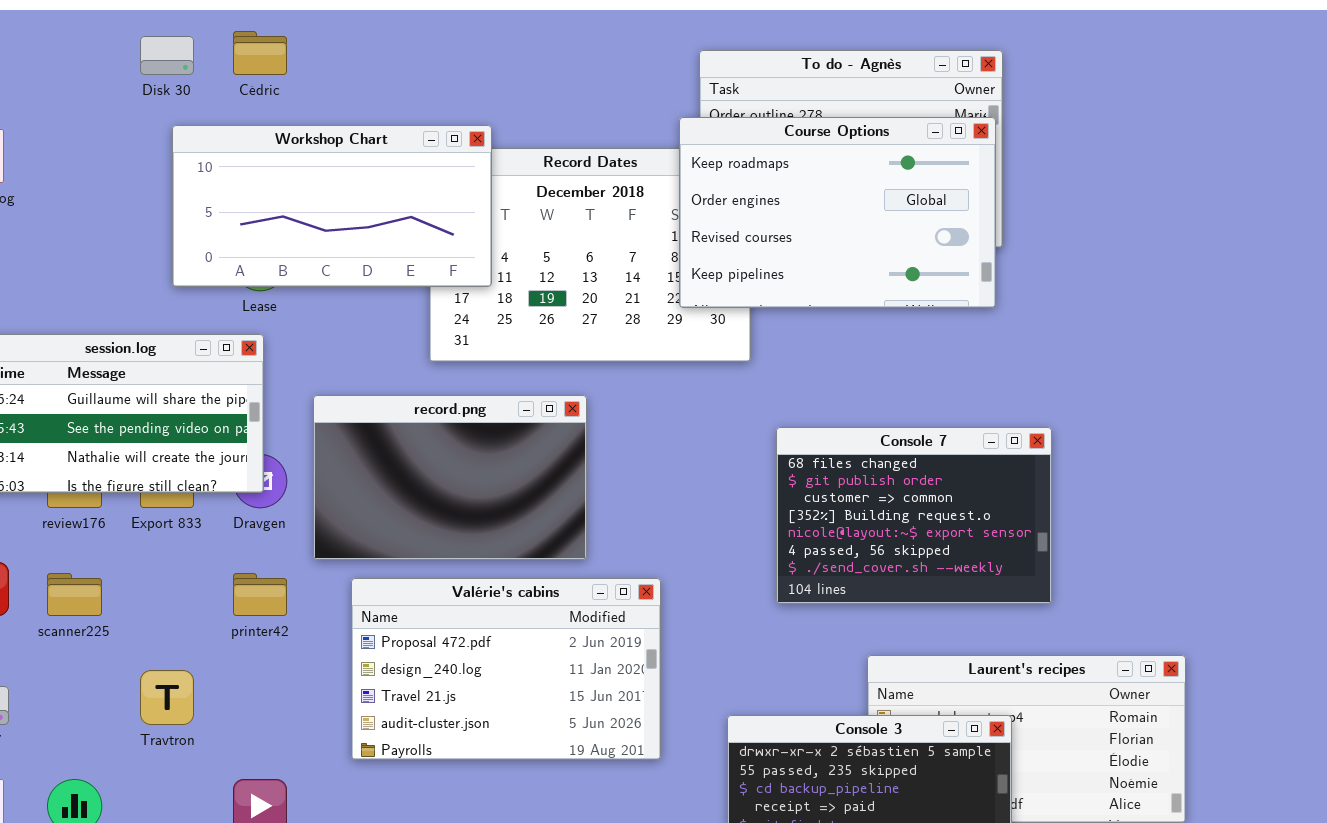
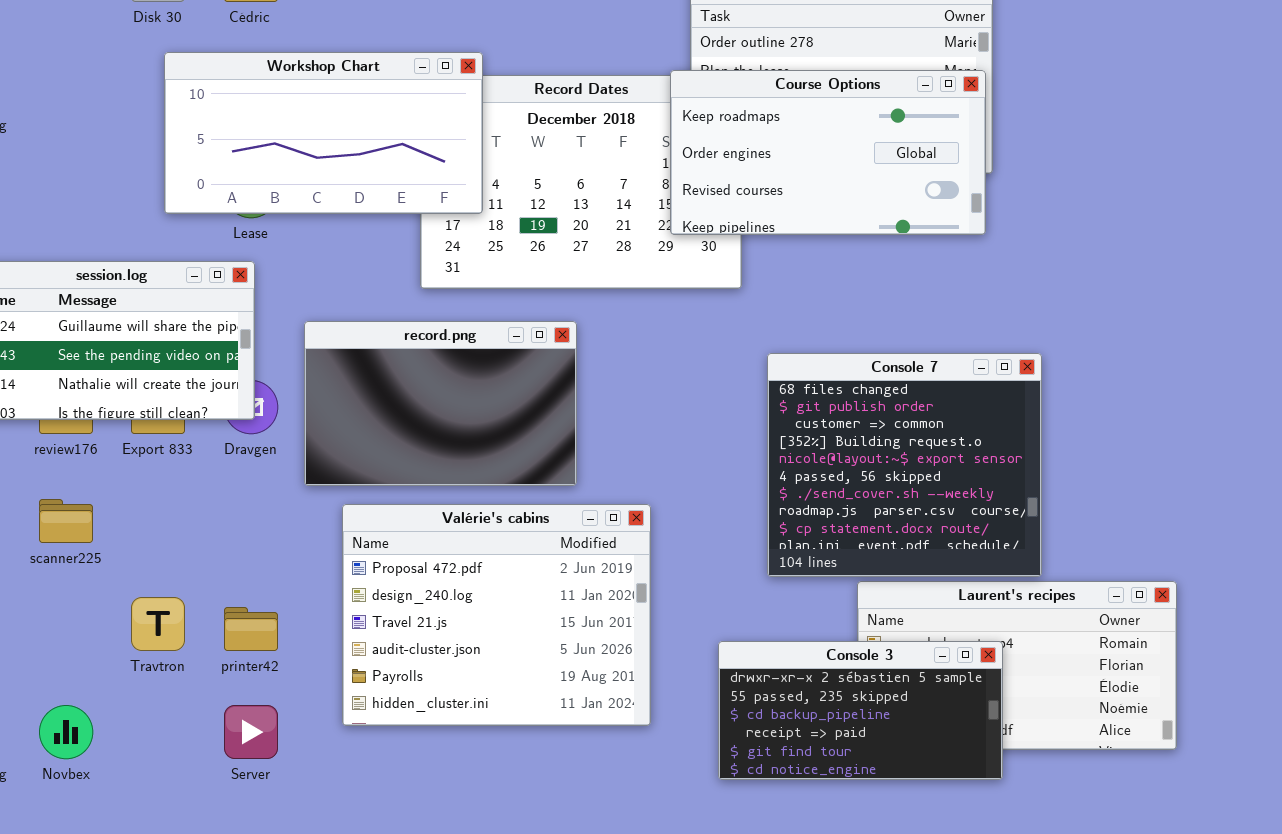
Course Options: [679,117,996,308] -> [670,70,986,235], resized
Console 7: [776,427,1052,604] -> [767,353,1042,577], resized
printer42: [233,573,287,616] -> [224,607,278,651], moved
Valérie's cabins: [351,578,661,760] -> [342,504,651,726], resized

